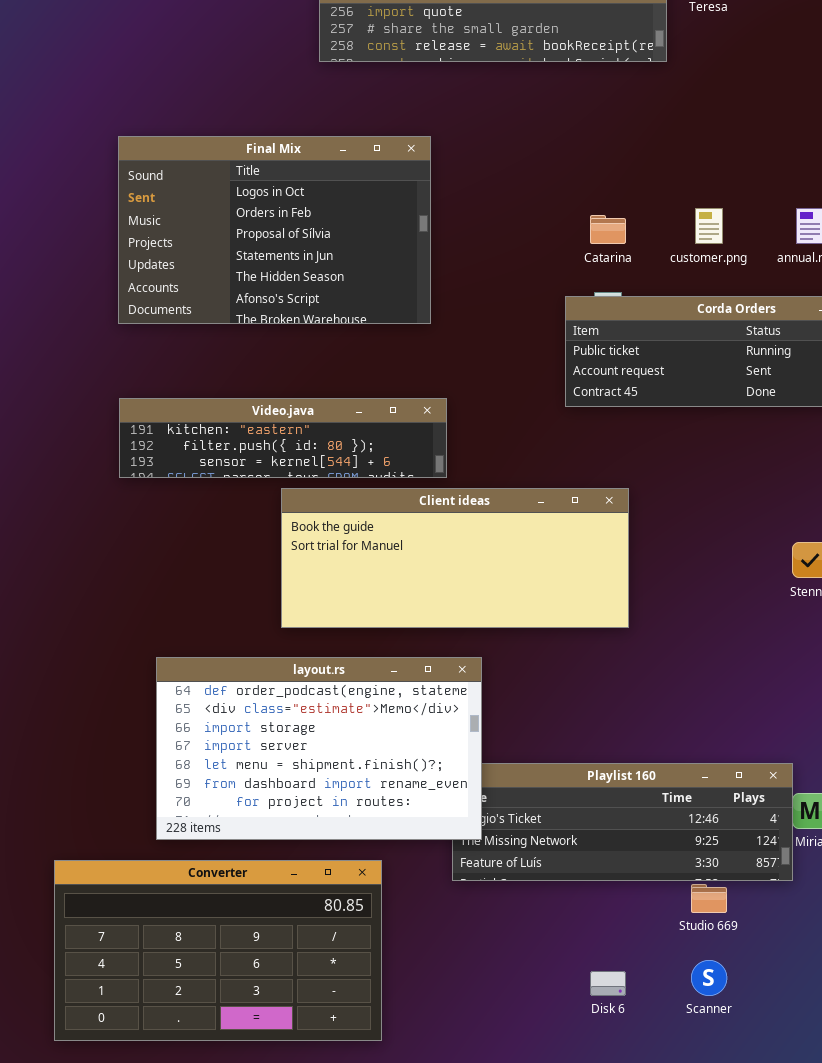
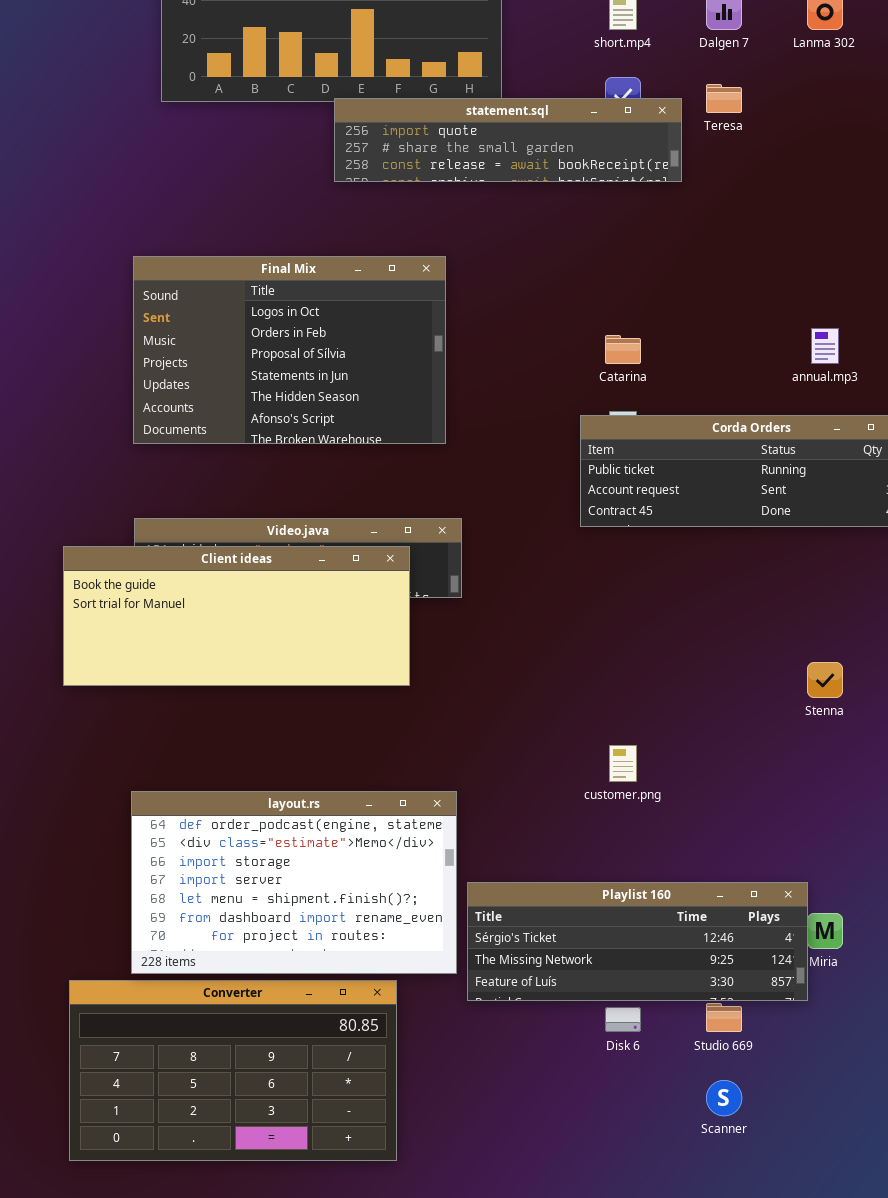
customer.png: [695,208,723,244] -> [609,745,637,782], moved
Client ideas: [281,488,629,628] -> [63,546,410,686], moved
layout.rs: [156,657,482,840] -> [131,791,457,974], moved
Disk 6: [590,971,626,996] -> [605,1007,641,1032], moved

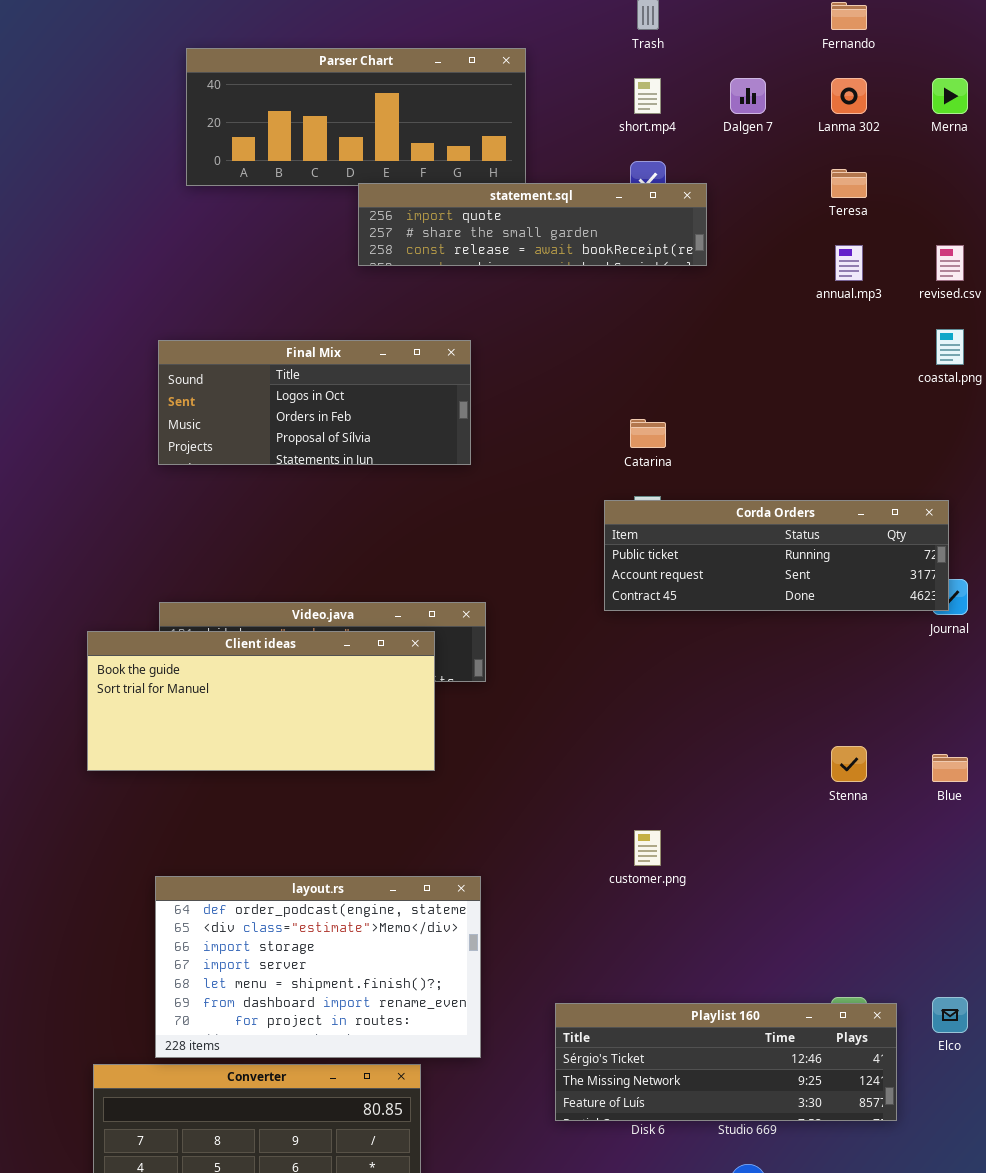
Teresa: [706,84,742,113] -> [831,169,867,198], moved
Final Mix: [133,256,446,444] -> [158,340,471,465], resized
annual.mp3: [811,328,839,364] -> [835,245,863,281], moved
Playlist 160: [467,882,808,1001] -> [555,1003,897,1121], moved

